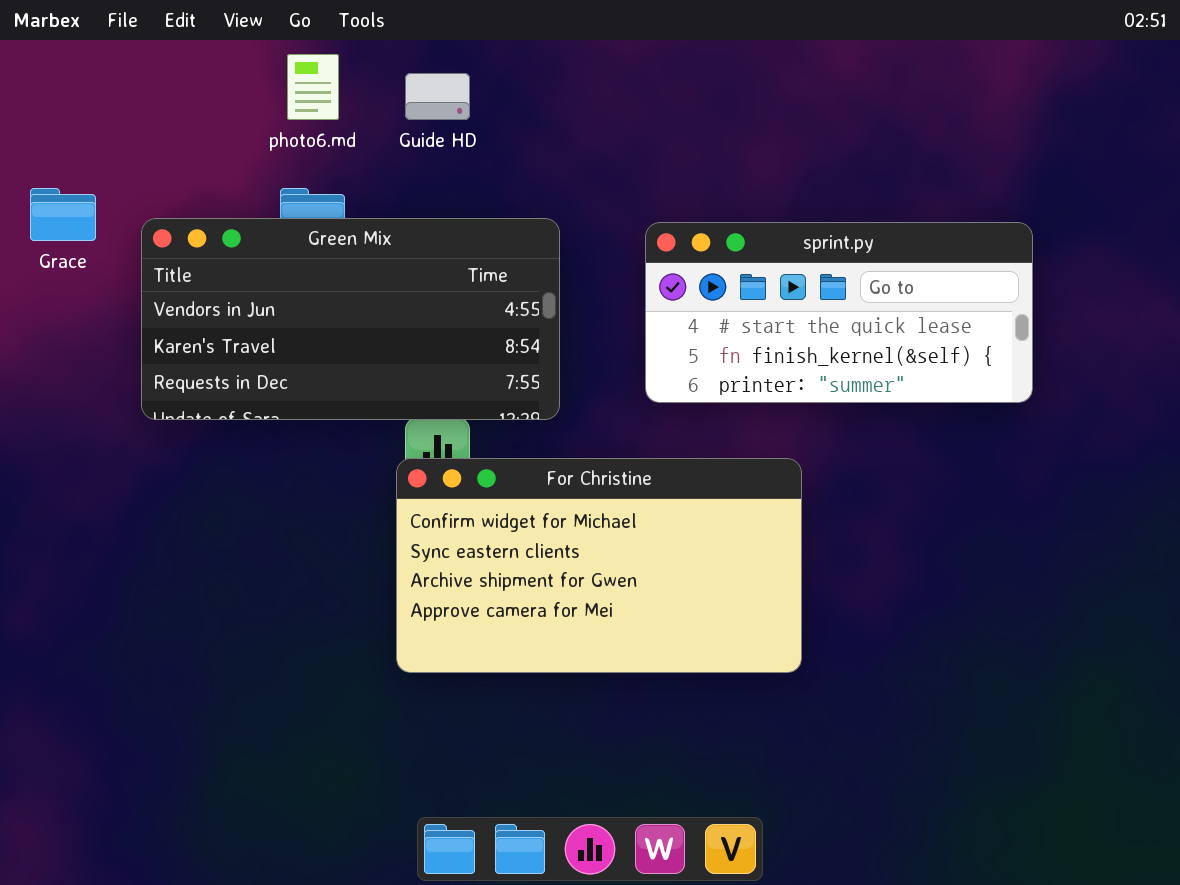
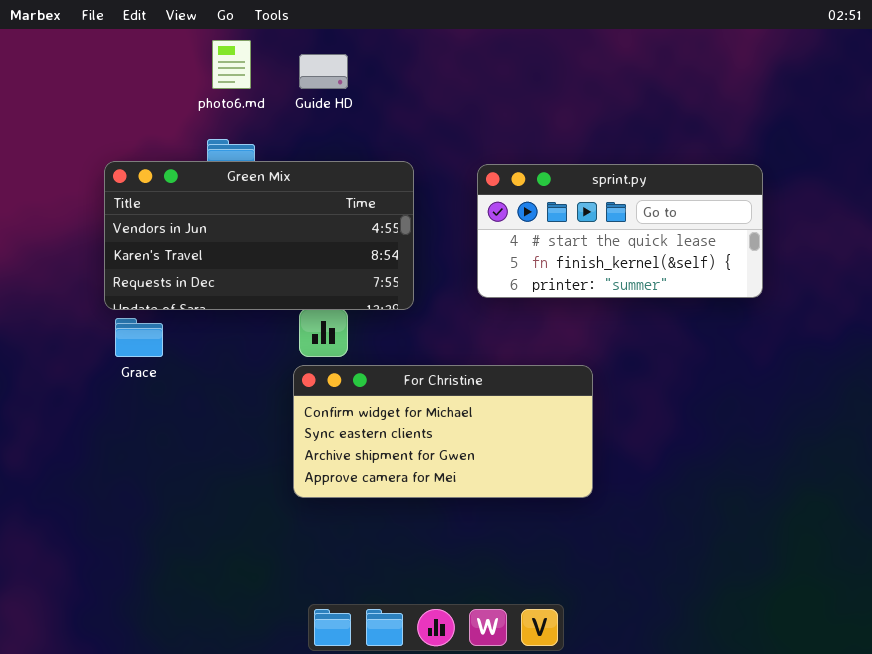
Grace: [30,188,96,241] -> [115,318,163,357], moved
For Christine: [396,458,802,673] -> [293,365,593,498], resized

